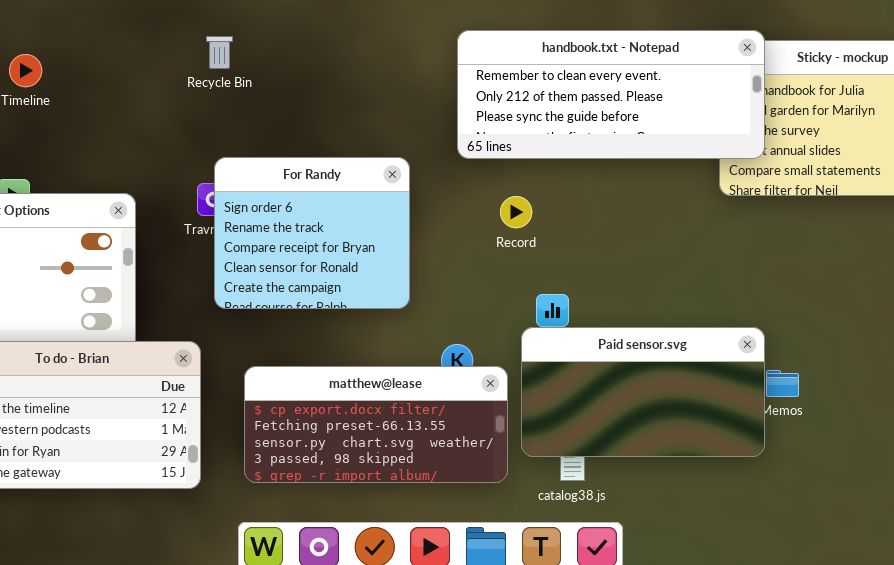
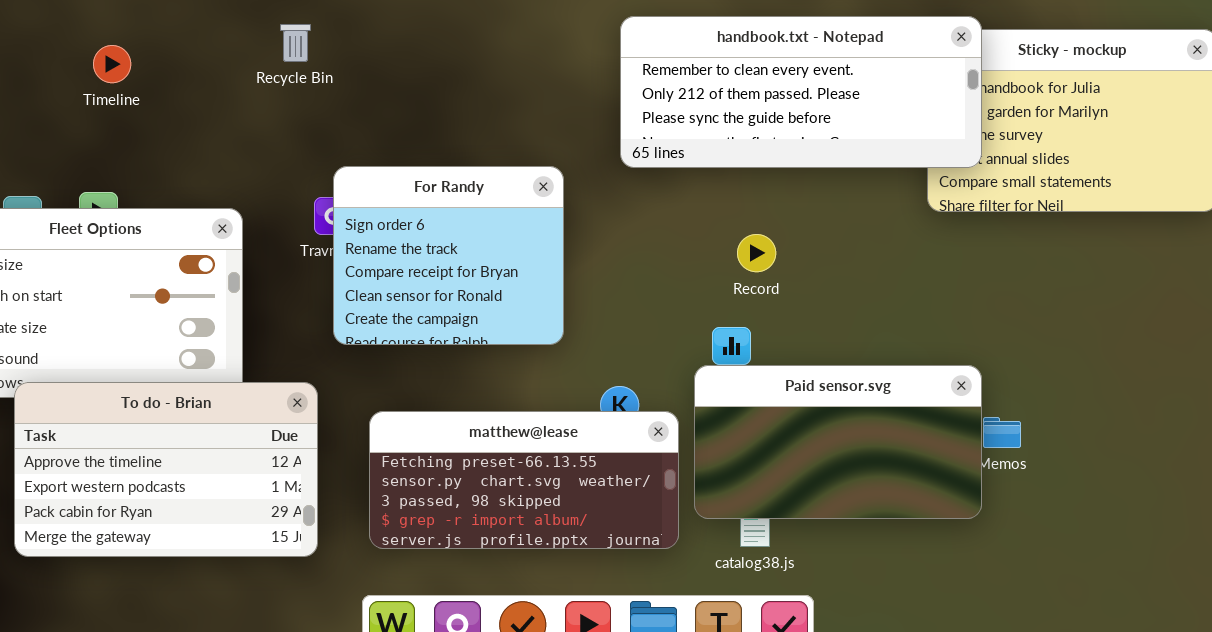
Recycle Bin: [206,36,233,69] -> [280,24,311,62], moved
Record: [500,196,532,228] -> [737,234,776,272], moved
matthew@lease: [244,366,508,483] -> [369,411,679,549], scrolled down 1 row

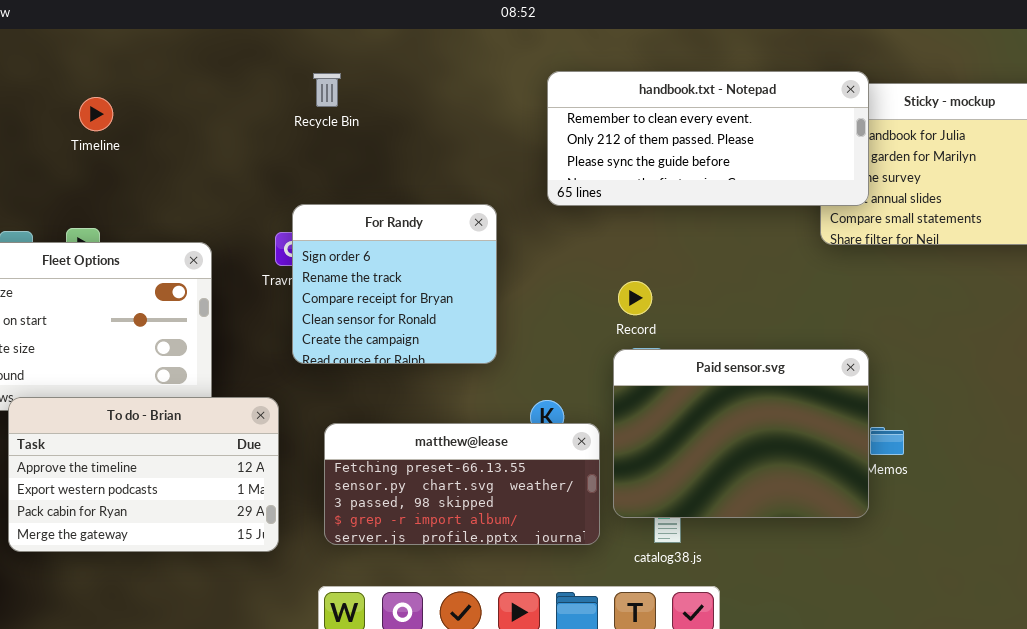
Recycle Bin: [280,24,311,62] -> [313,73,341,107], moved
Record: [737,234,776,272] -> [618,281,652,315], moved
Paid sensor.svg: [694,365,982,519] -> [613,349,869,518], resized

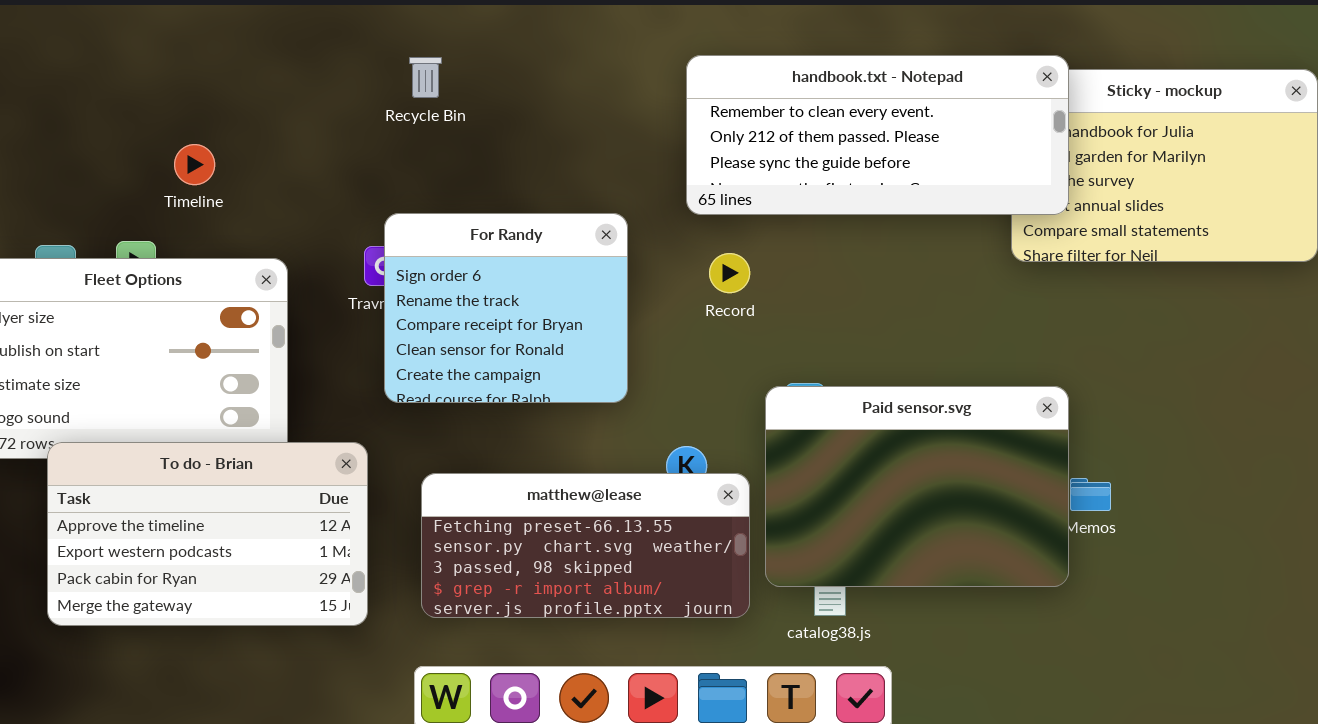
Timeline: [79,97,113,131] -> [174,144,215,185], moved
Record: [618,281,652,315] -> [709,253,750,293], moved

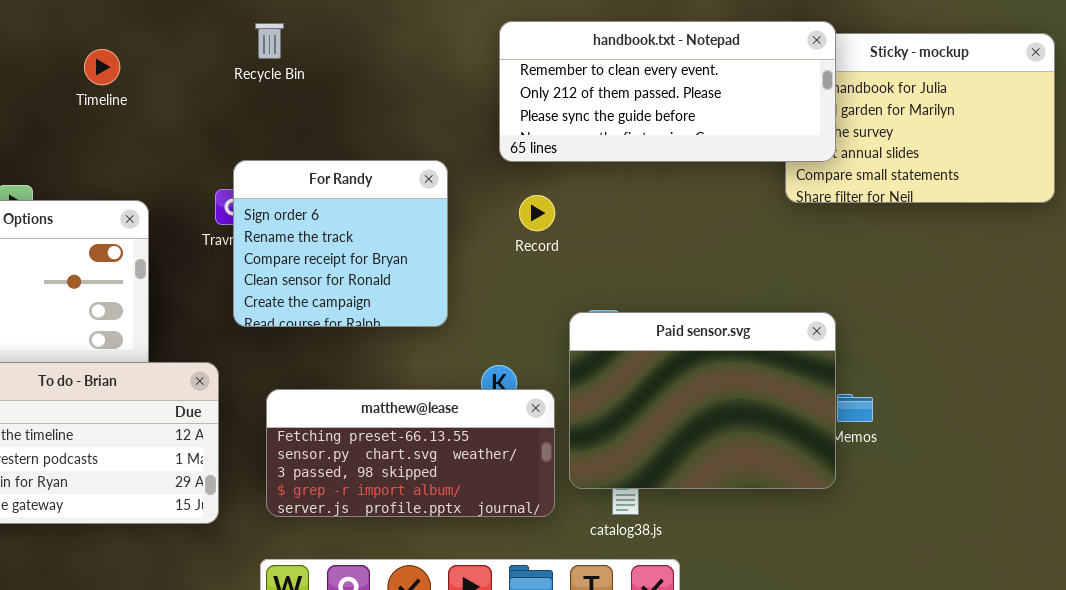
Timeline: [174,144,215,185] -> [84,49,120,85], moved

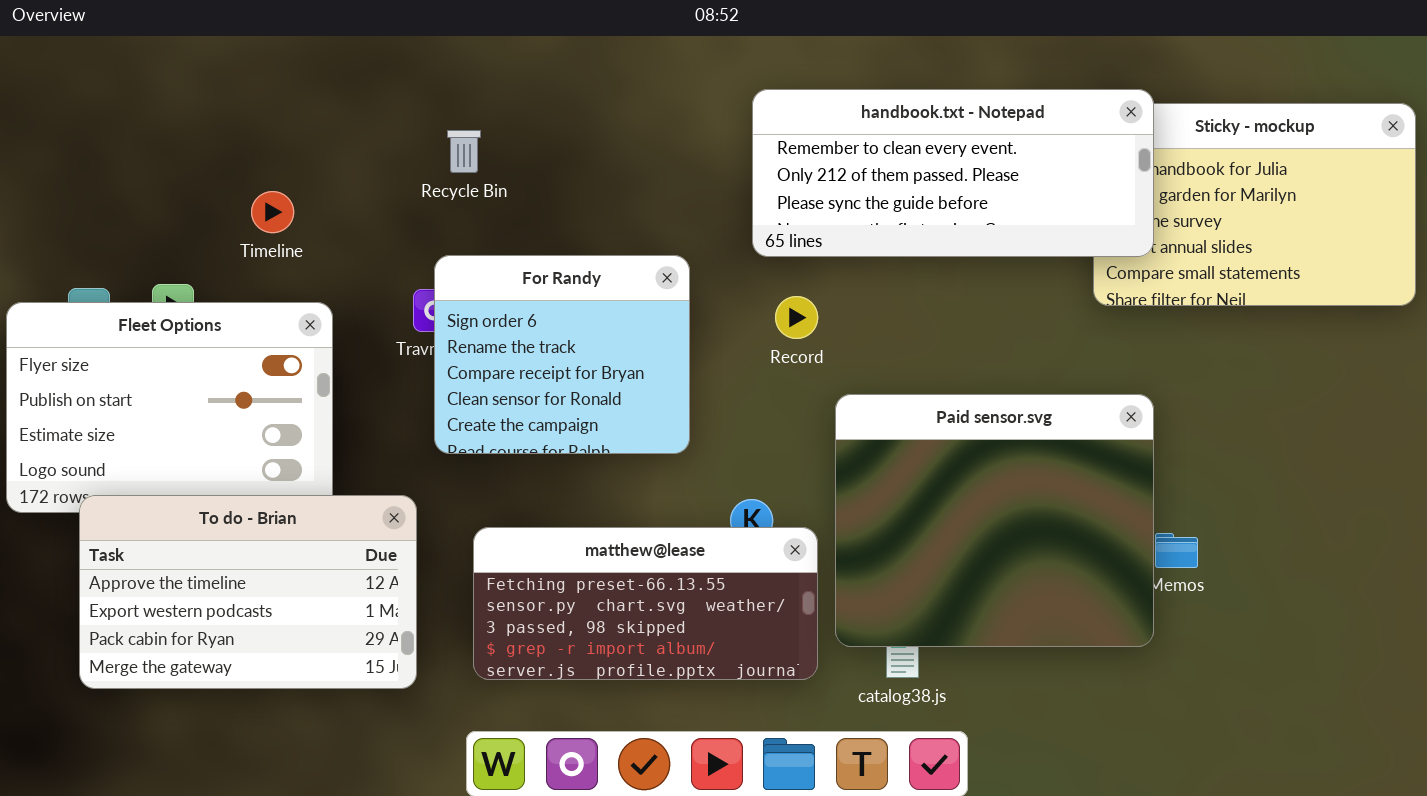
Recycle Bin: [255,23,284,59] -> [447,130,481,173], moved
Timeline: [84,49,120,85] -> [251,191,294,233], moved
Paid sensor.svg: [569,312,836,489] -> [835,394,1154,647], resized

